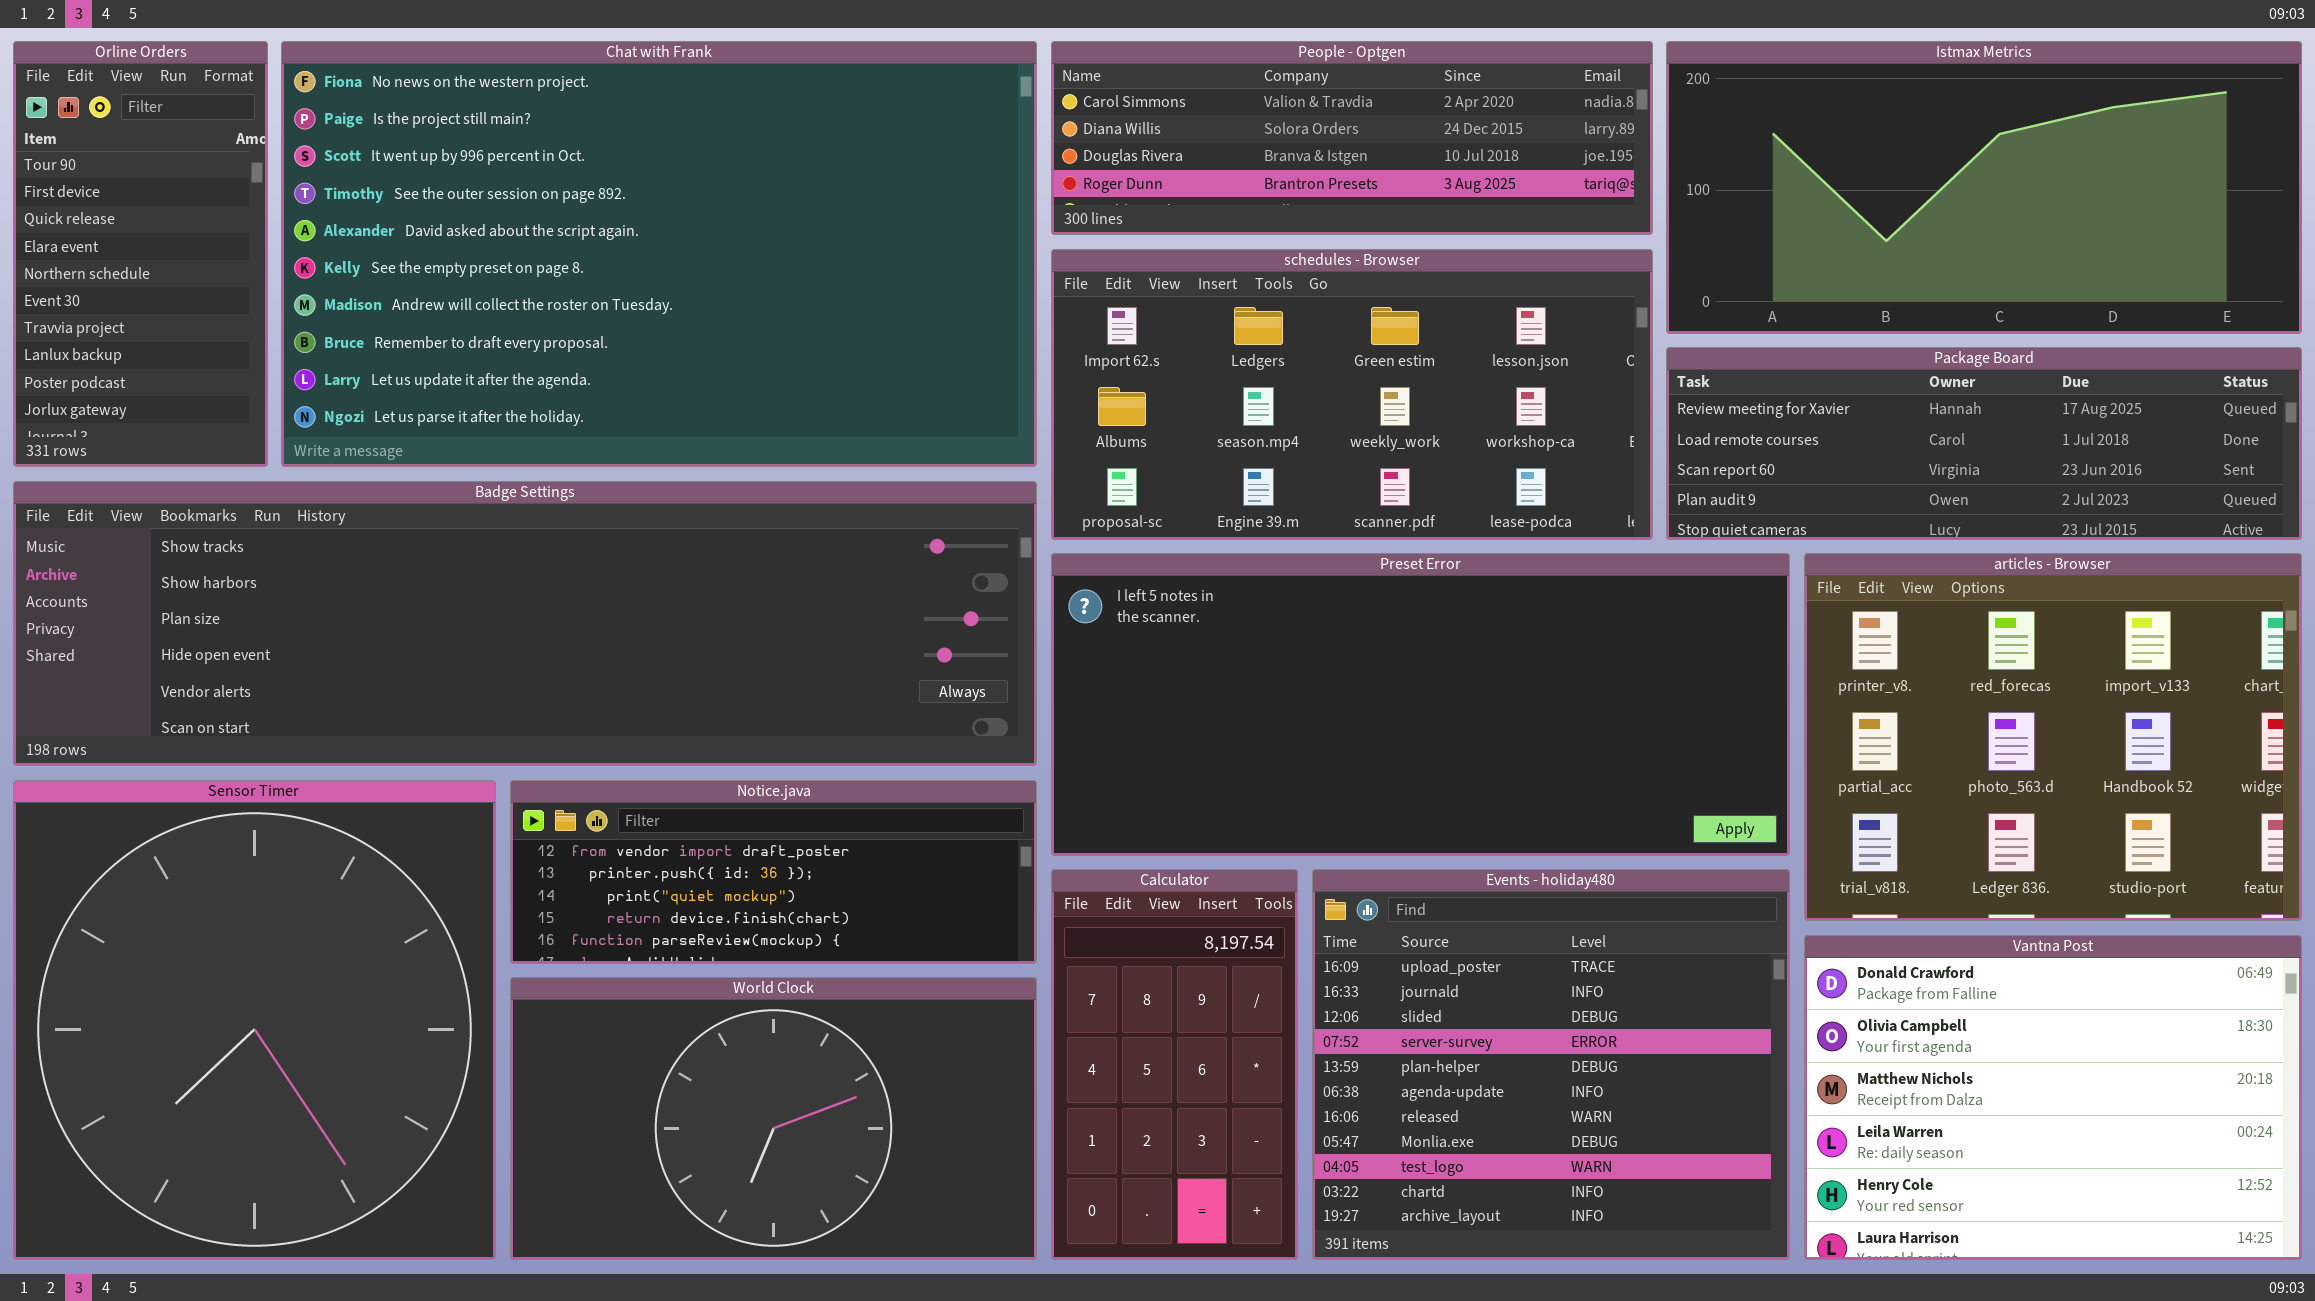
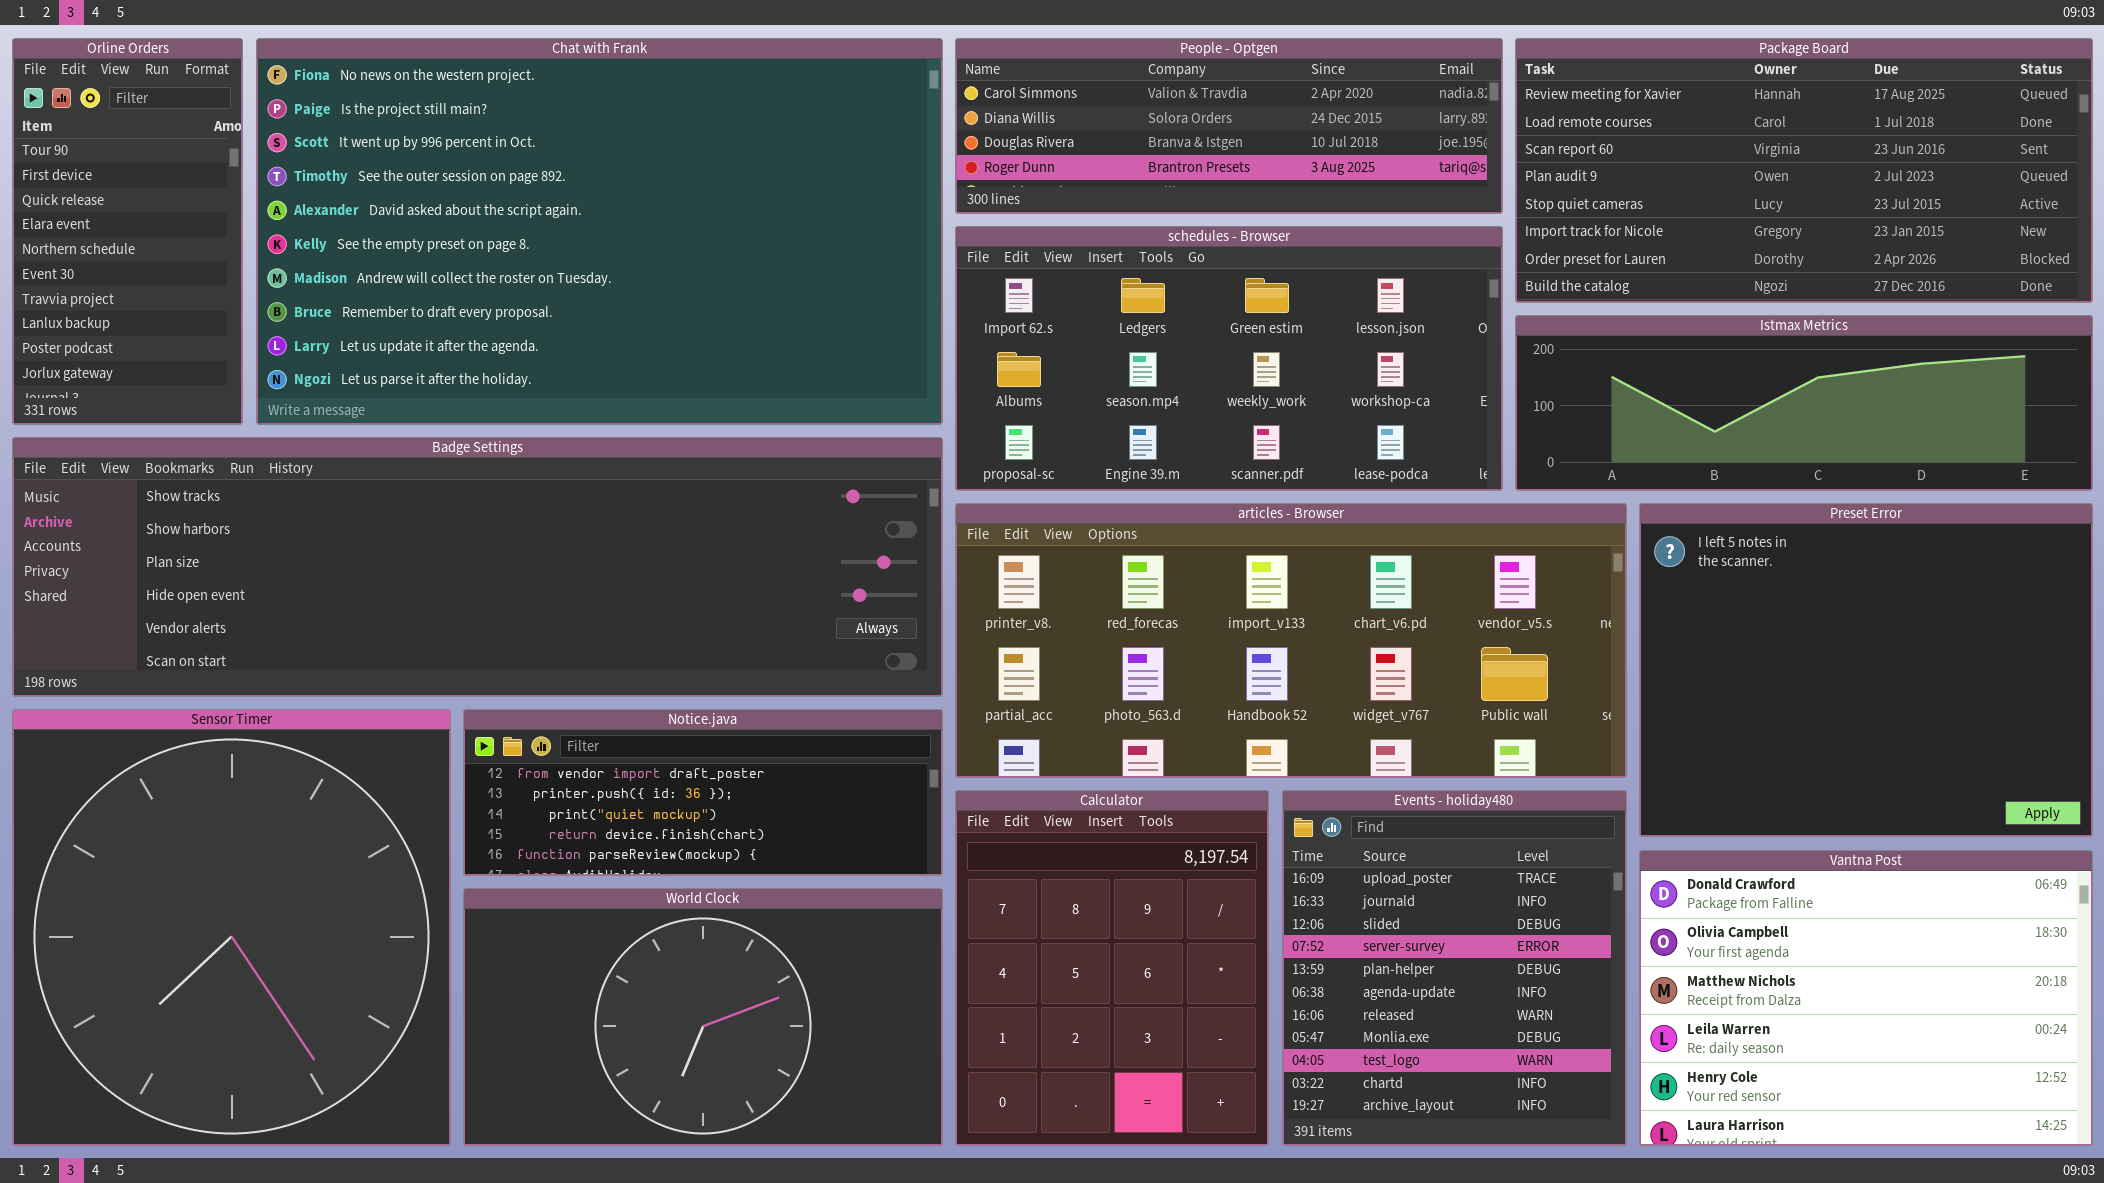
Istmax Metrics: [1666,41,2302,334] -> [1515,315,2093,491], moved, resized
Package Board: [1666,347,2302,540] -> [1515,38,2093,303], moved, resized
Preset Error: [1051,553,1790,856] -> [1639,503,2093,837], moved, resized
articles - Browser: [1804,553,2302,921] -> [955,503,1627,778], moved, resized
Calculator: [1051,869,1298,1260] -> [955,790,1269,1146], resized
Events - holiday480: [1312,869,1790,1260] -> [1282,790,1627,1146], resized

